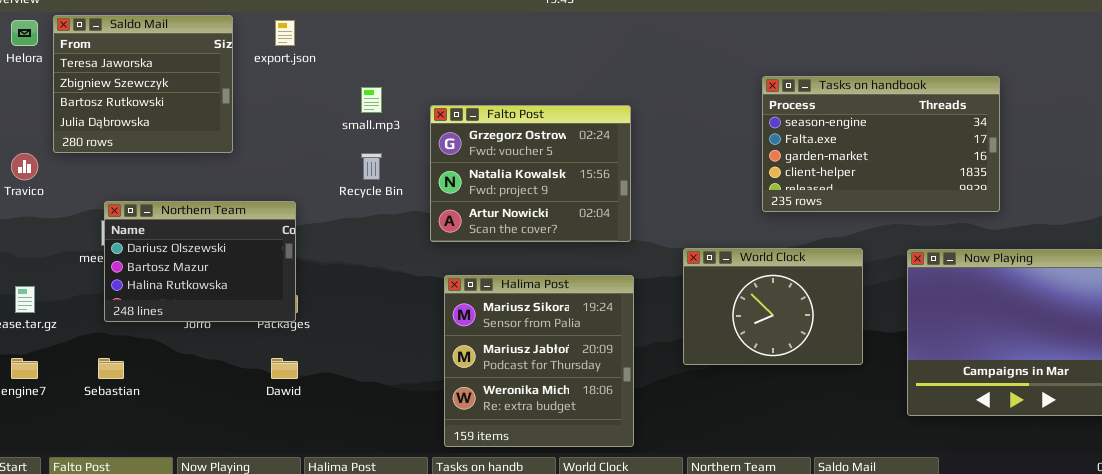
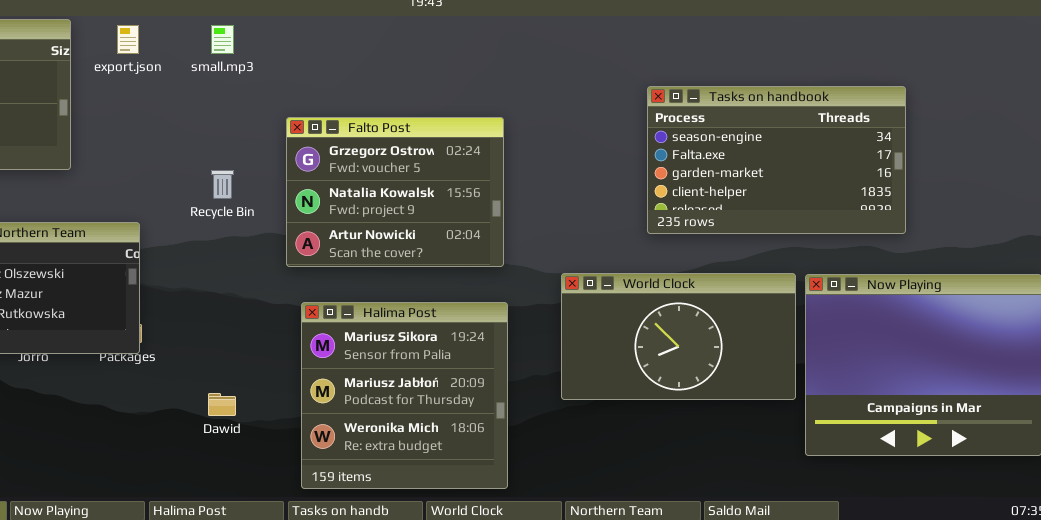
small.mp3: [361,87,382,113] -> [211,25,234,54], moved
World Clock: [683,248,863,365] -> [561,273,796,400], resized
Dawid: [271,358,298,379] -> [208,393,236,416], moved

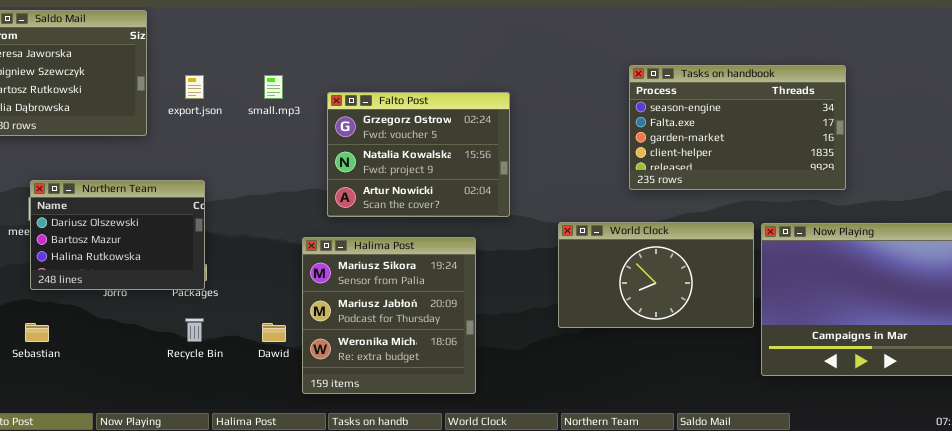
export.json: [117,25,139,54] -> [185,75,204,99], moved
small.mp3: [211,25,234,54] -> [264,75,283,99], moved
Recycle Bin: [211,170,234,199] -> [185,318,204,342], moved
Halima Post: [301,302,508,489] -> [302,237,476,394], moved

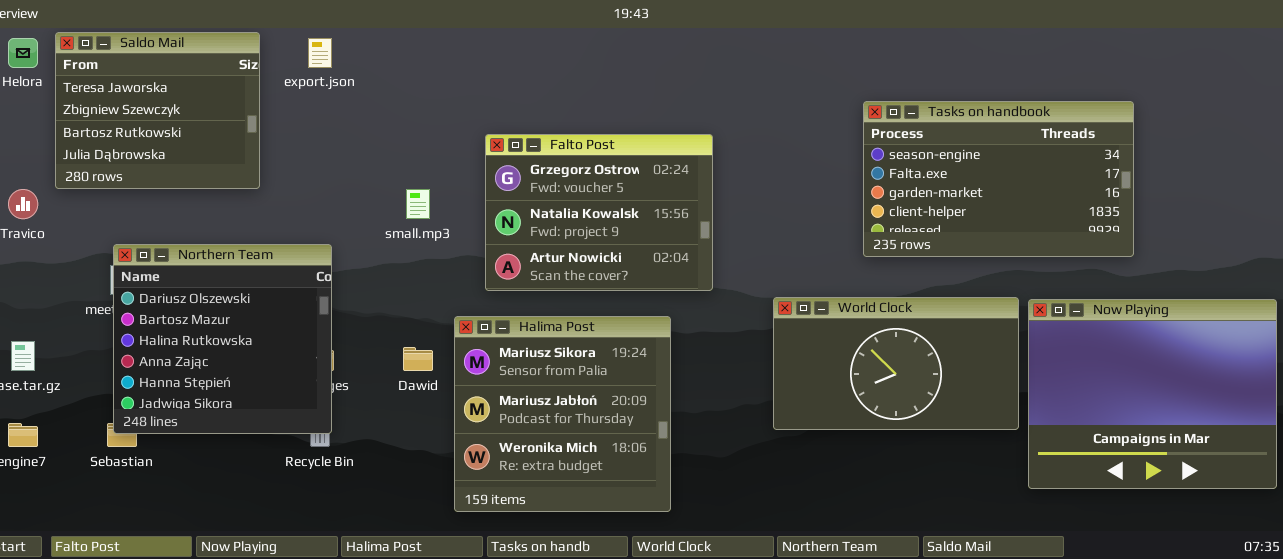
export.json: [185,75,204,99] -> [308,38,332,68], moved
small.mp3: [264,75,283,99] -> [406,189,430,219], moved
Northern Team: [30,180,205,290] -> [113,244,332,434], resized
Dawid: [262,323,286,342] -> [403,347,433,371], moved

